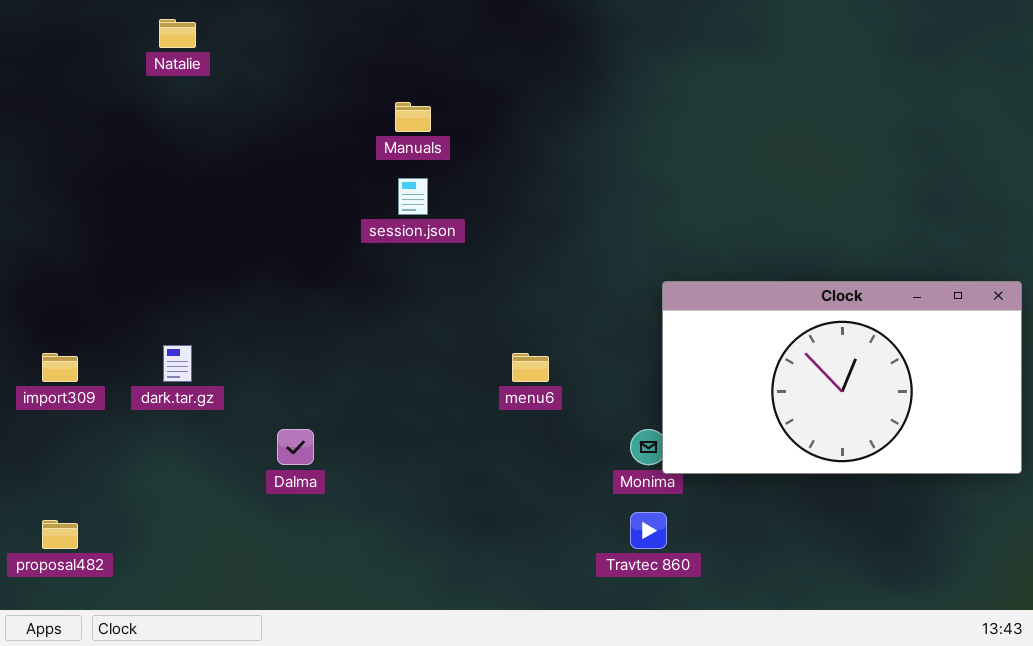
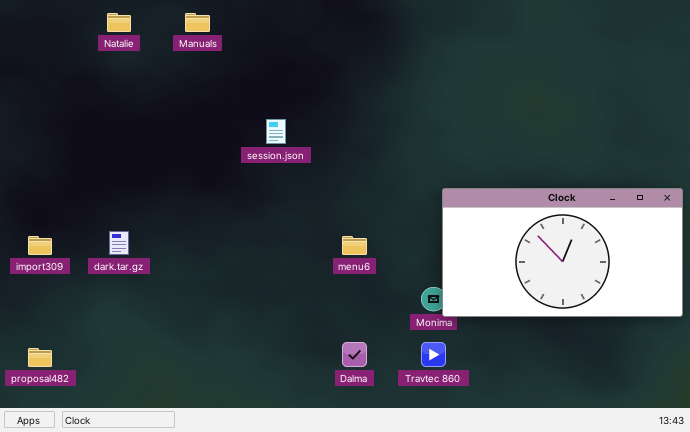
Manuals: [395,102,431,132] -> [185,13,210,32], moved
Dalma: [277,429,314,465] -> [342,342,367,367], moved

